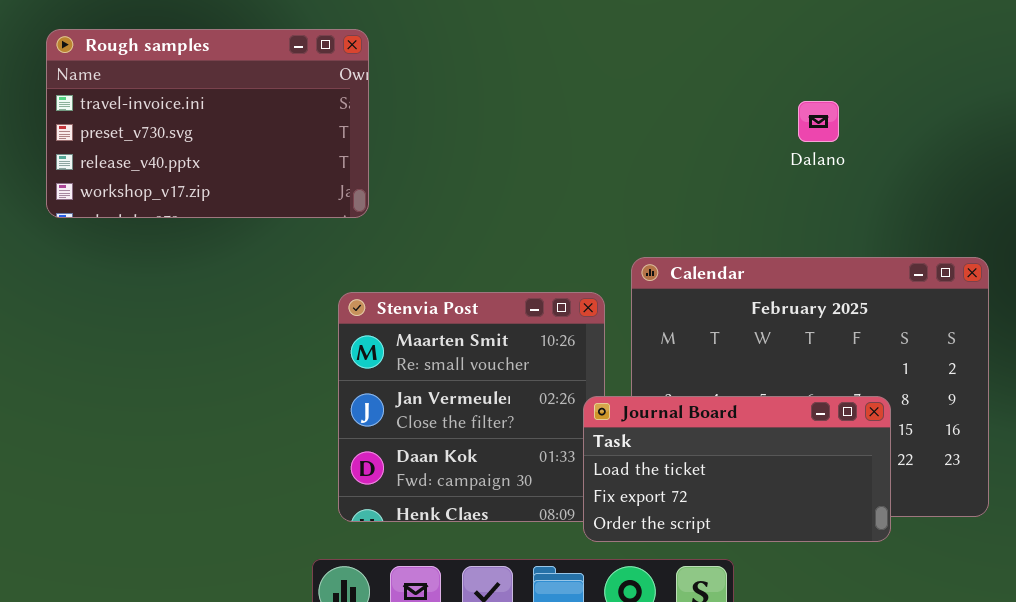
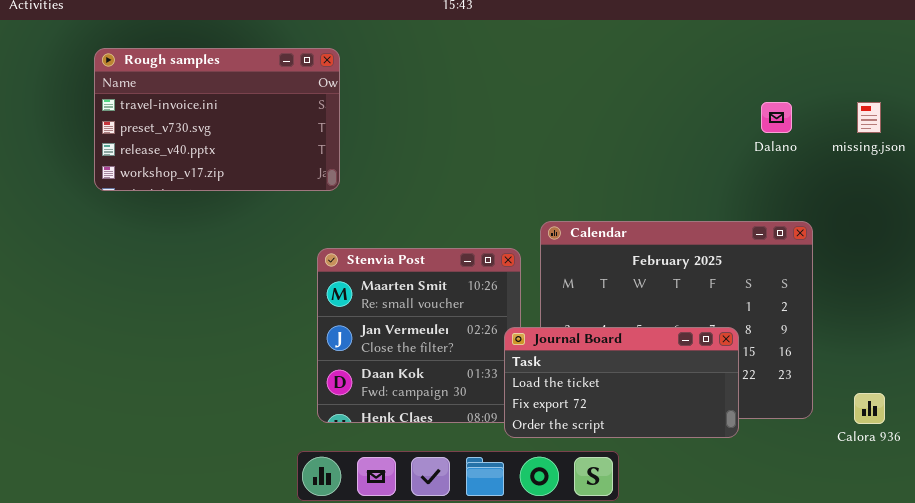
Dalano: [798,101,839,142] -> [761,102,792,133], moved

